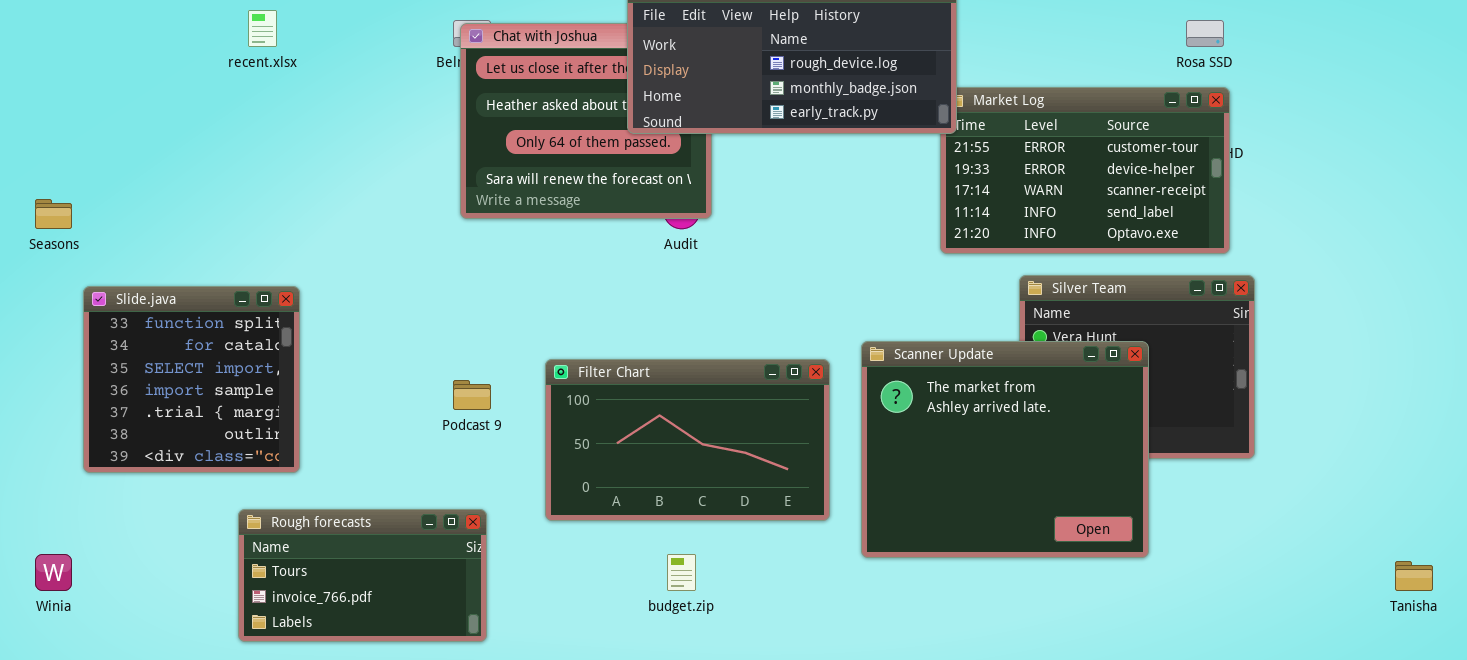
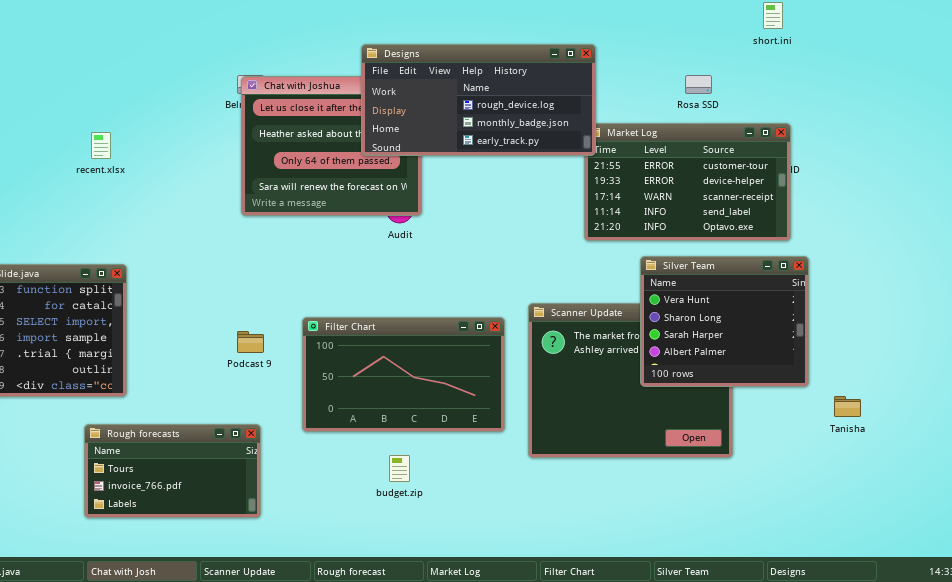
recent.xlsx: [248,10,277,47] -> [91,132,111,159], moved
Rosa SSD: [1186,20,1224,47] -> [685,75,712,94], moved
Silver Team: [1019,275,1255,459] -> [640,256,809,387], raised
Tanisha: [1395,561,1433,591] -> [834,396,861,417], moved

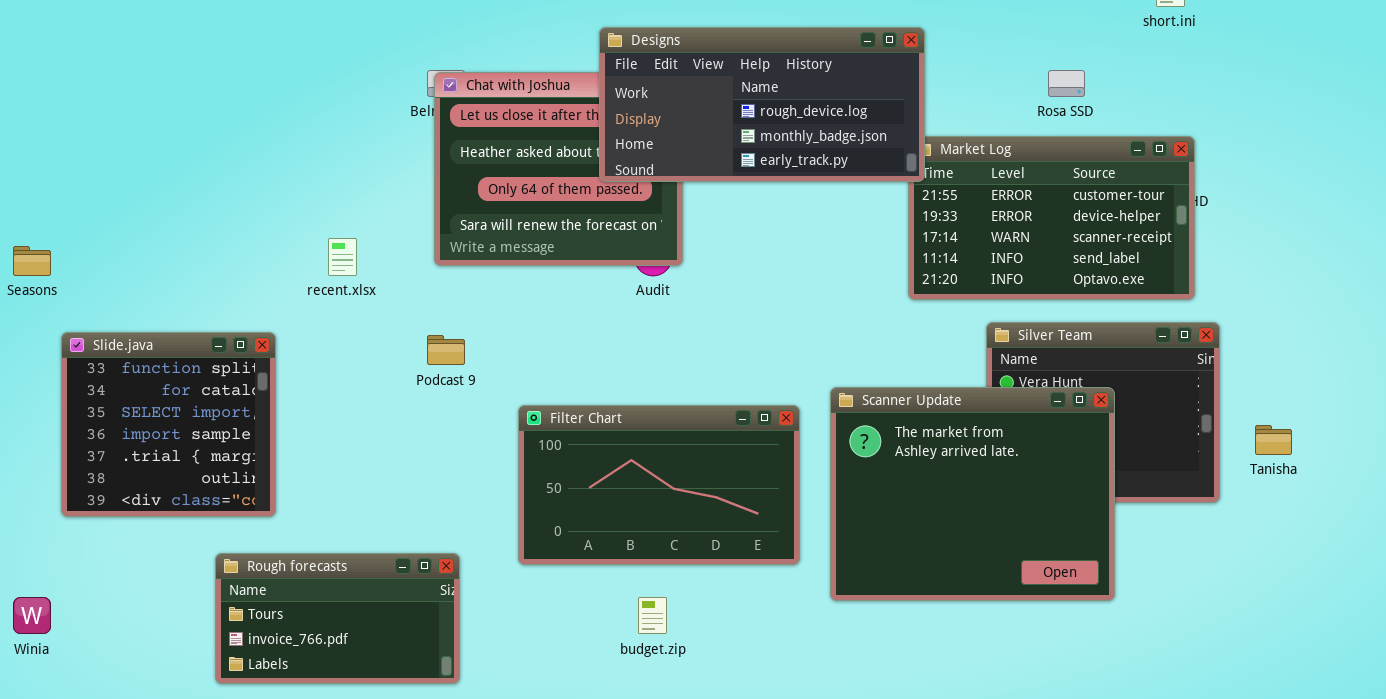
recent.xlsx: [91,132,111,159] -> [328,238,357,276], moved
Scanner Update: [528,303,733,458] -> [830,387,1115,601], raised
Podcast 9: [237,331,264,353] -> [427,335,465,365], moved
Tanisha: [834,396,861,417] -> [1255,425,1292,455], moved

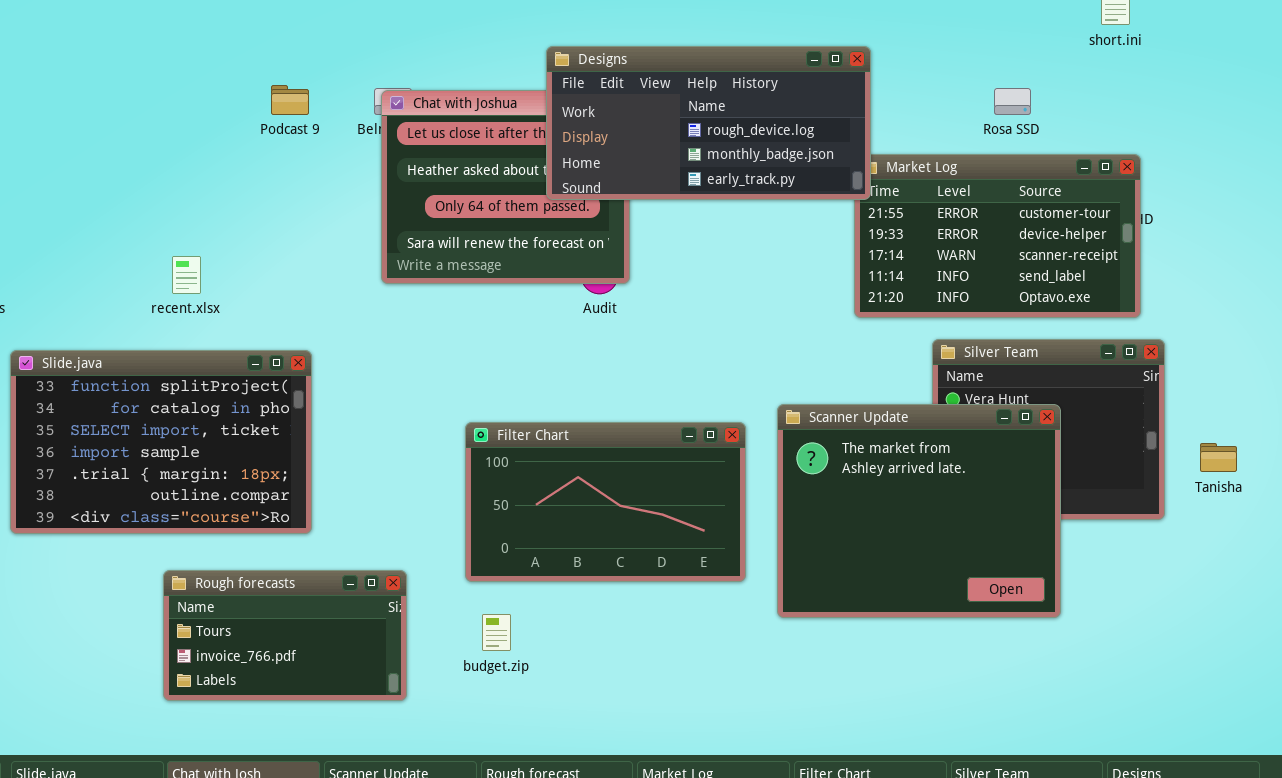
recent.xlsx: [328,238,357,276] -> [172,256,201,294], moved
Slide.java: [61,332,276,517] -> [10,350,312,534], resized
Podcast 9: [427,335,465,365] -> [271,85,309,115], moved
budget.zip: [638,597,667,634] -> [482,614,511,651], moved

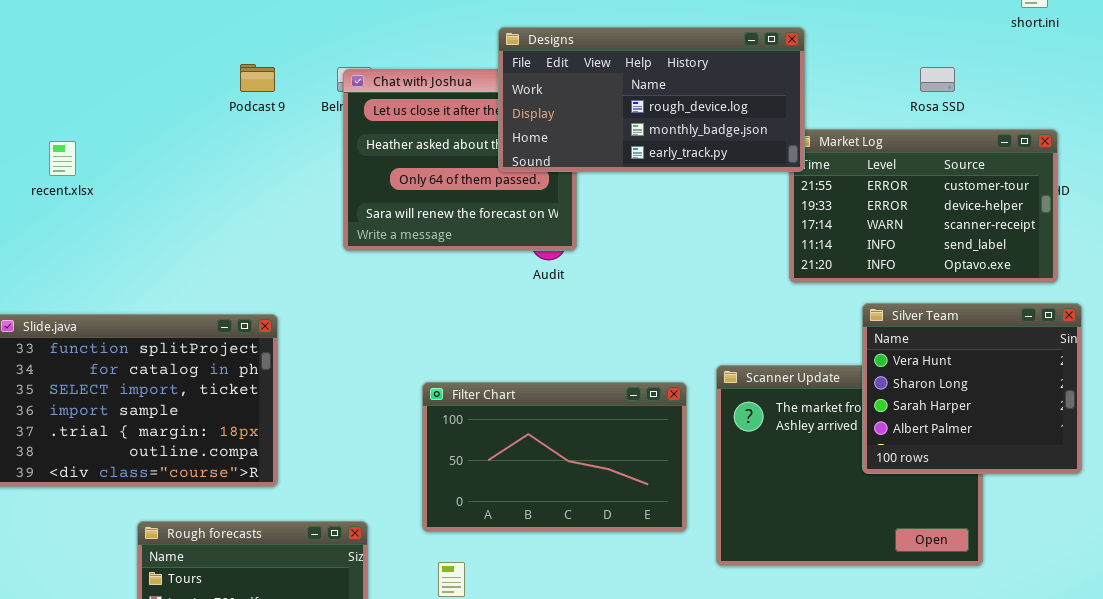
recent.xlsx: [172,256,201,294] -> [49,141,76,176], moved
Silver Team: [932,339,1165,520] -> [862,303,1082,474], raised

